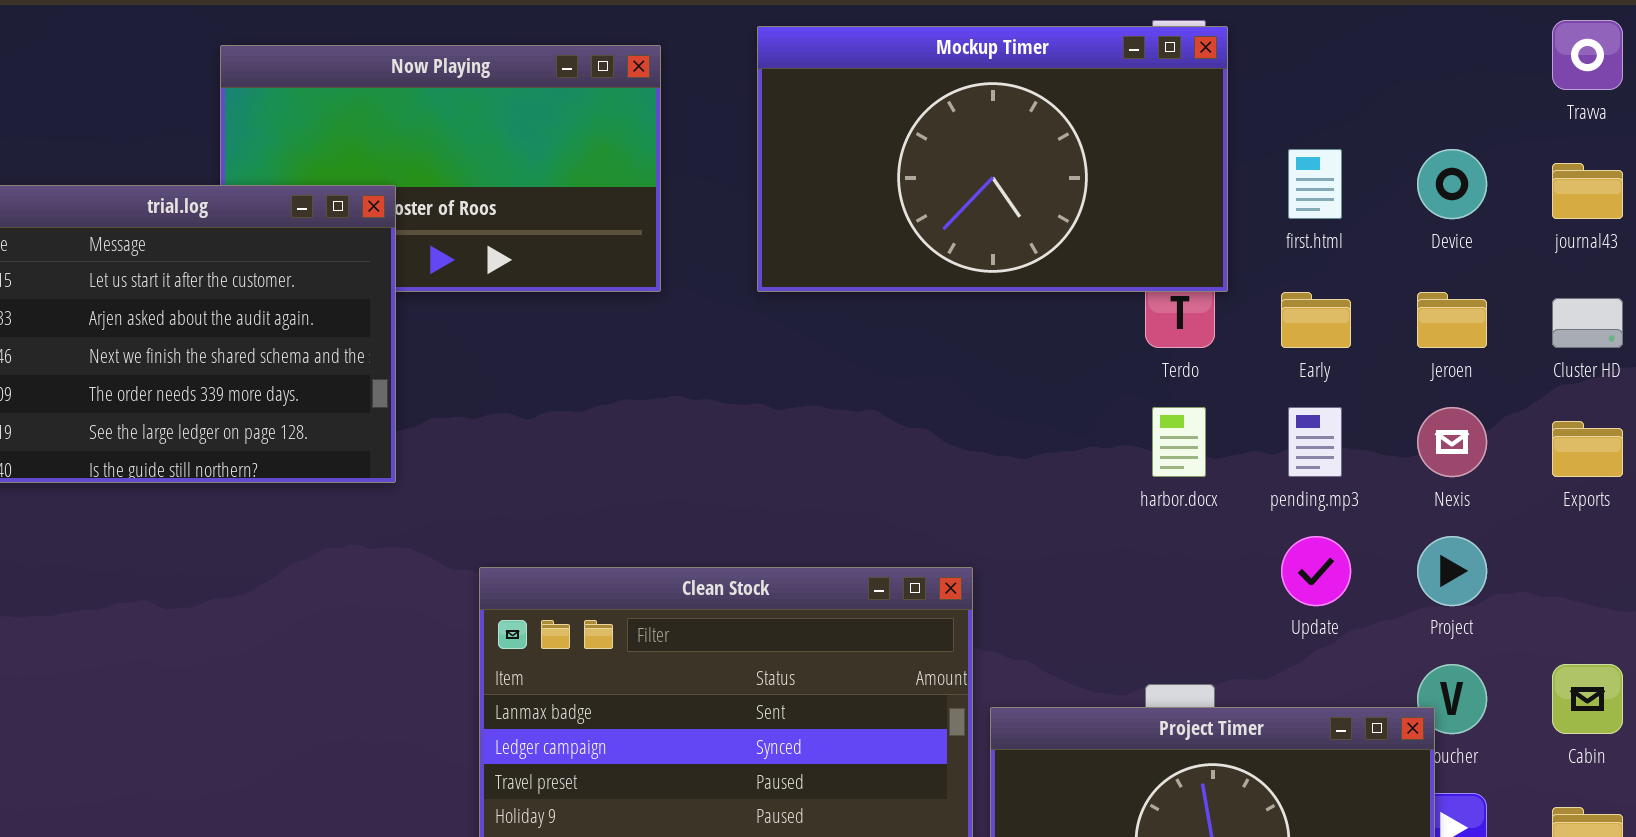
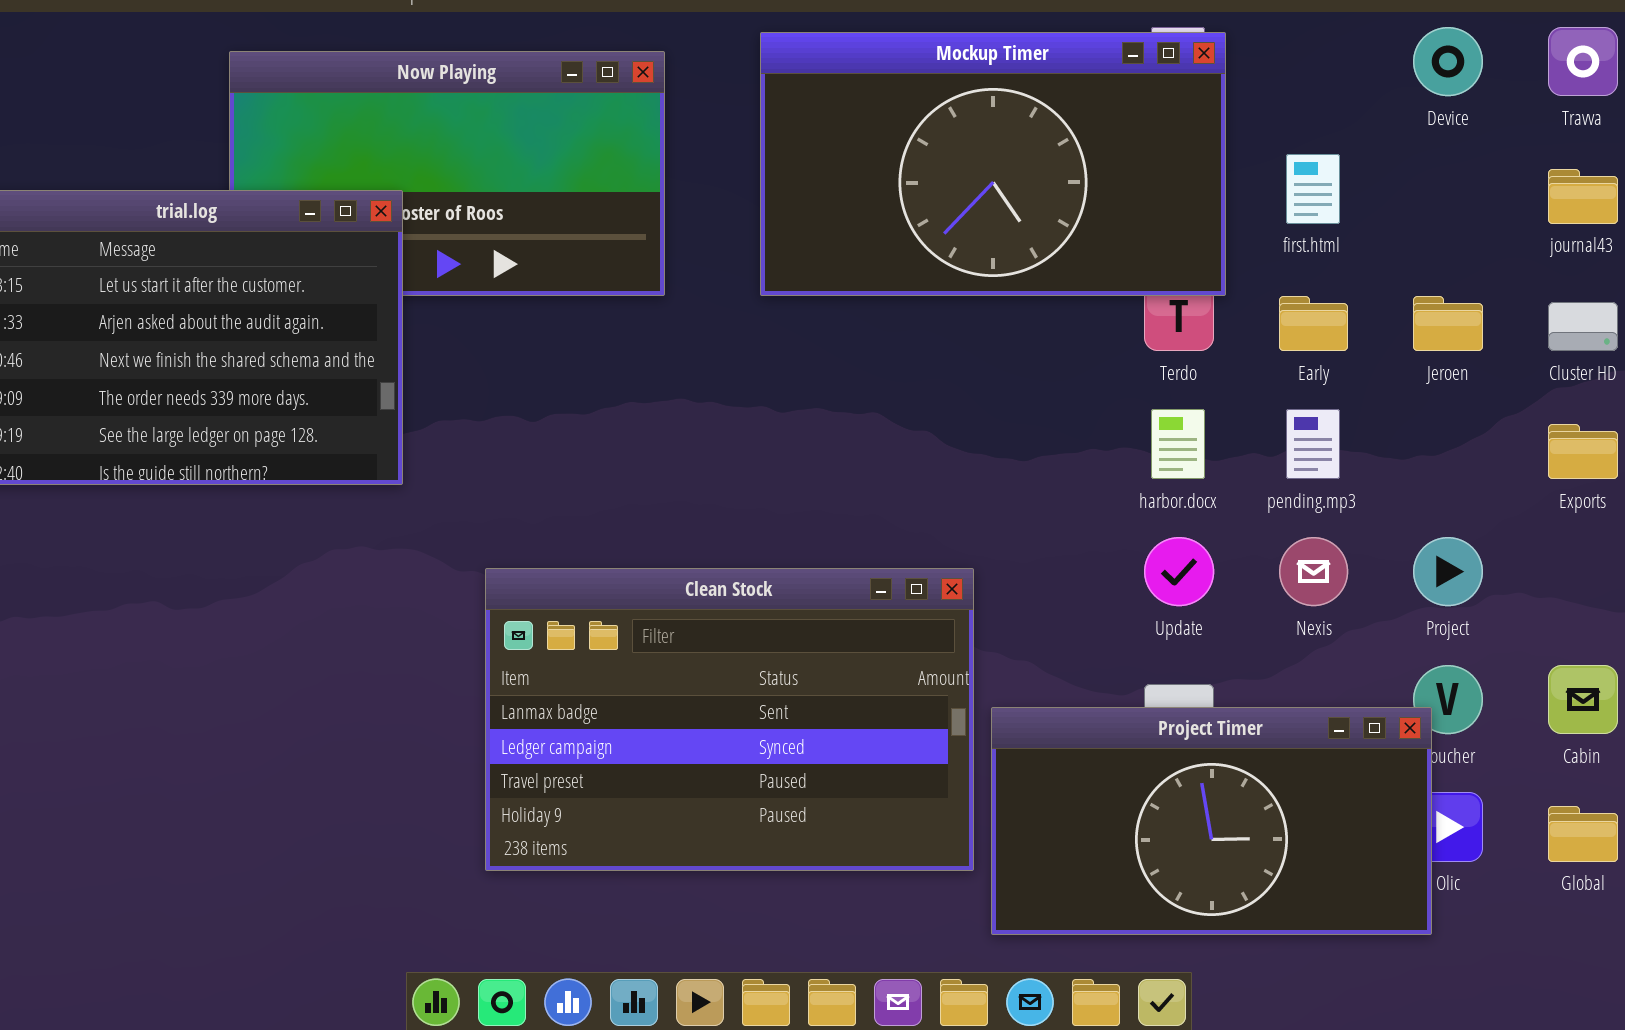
Device: [1417,149,1487,219] -> [1413,27,1483,96], moved
Nexis: [1417,407,1487,477] -> [1279,537,1348,606], moved
Update: [1281,536,1351,606] -> [1144,537,1214,606], moved

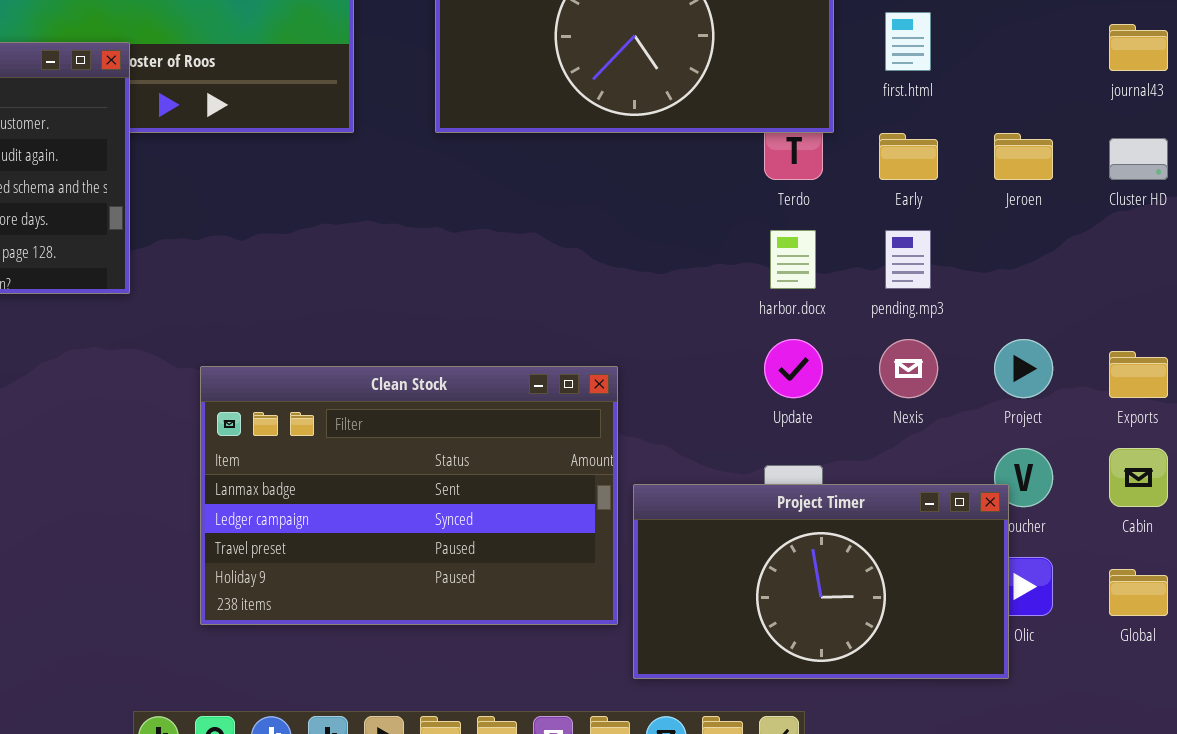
Exports: [1548,424,1618,479] -> [1109,351,1168,398], moved

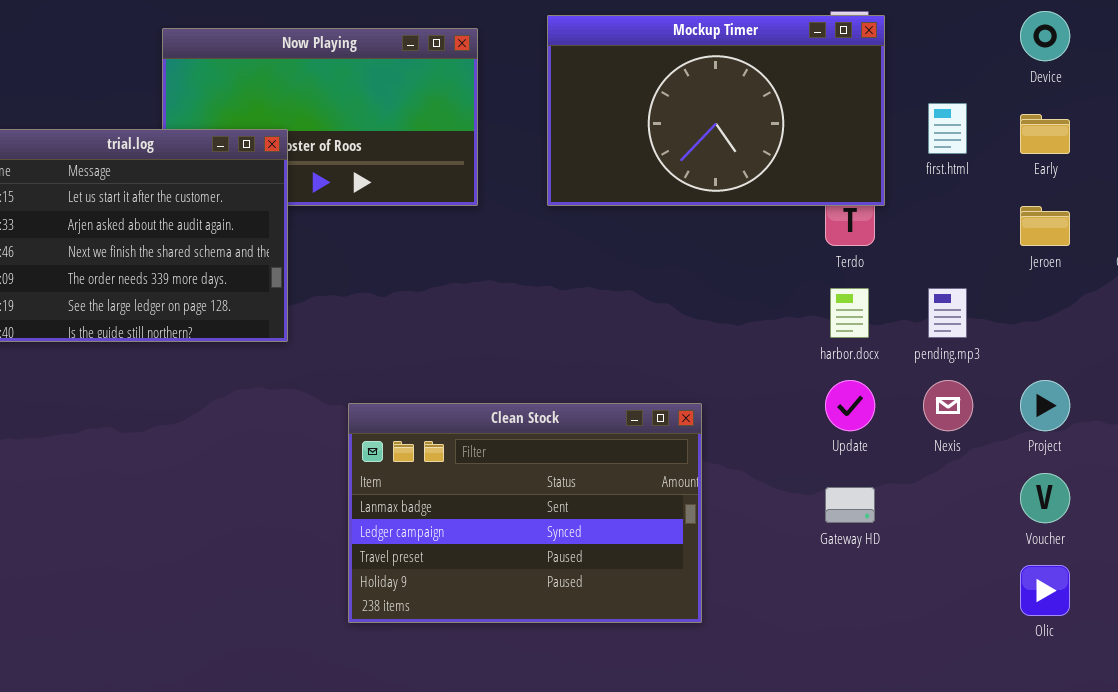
Early: [879,133,938,180] -> [1020,114,1070,154], moved
Project Timer: [633,484,1009,679] -> none, closed

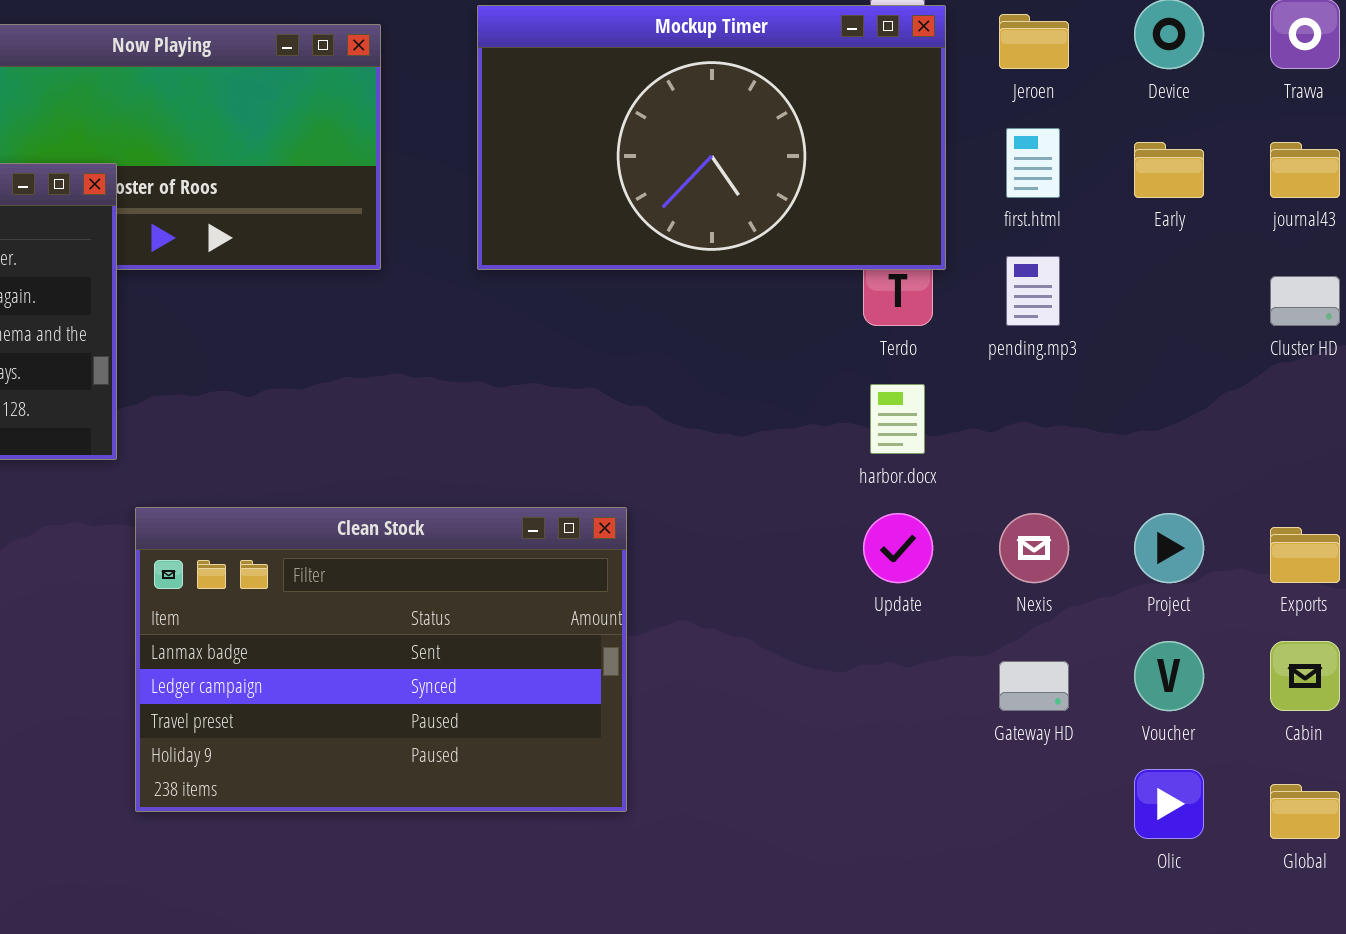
Jeroen: [1020,206,1070,246] -> [999,14,1069,69], moved
pending.mp3: [928,288,967,338] -> [1006,256,1060,326], moved
Clean Stock: [348,403,702,623] -> [135,507,627,812], moved
Gateway HD: [825,487,875,523] -> [999,661,1069,711], moved

